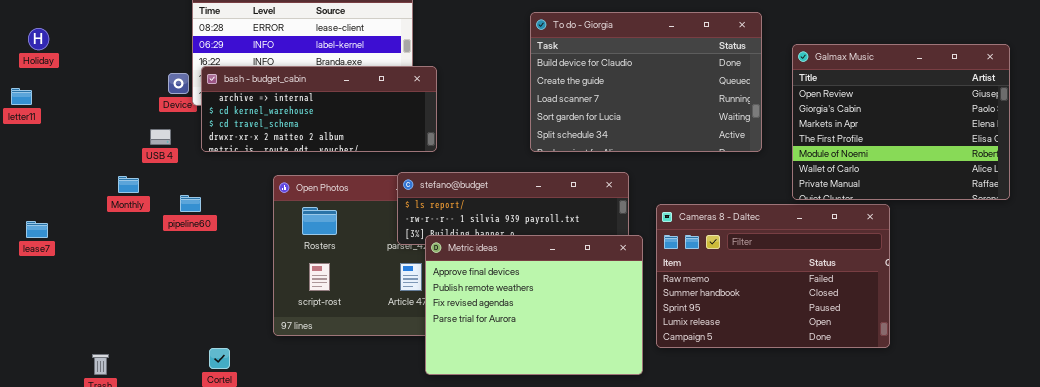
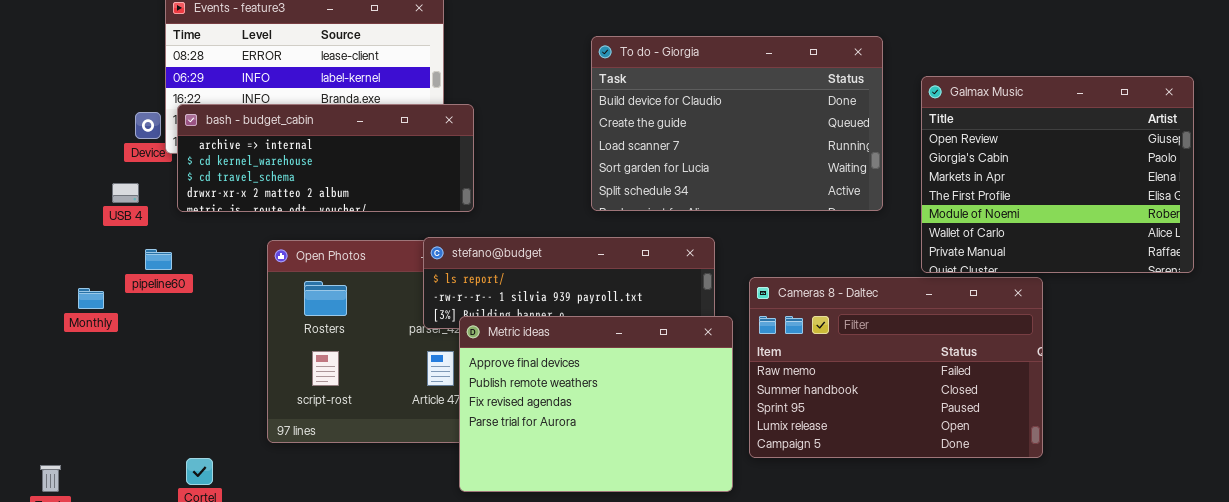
Monthly: [118,176,139,193] -> [78,288,104,309], moved
pipeline60: [180,195,201,212] -> [145,249,172,270], moved

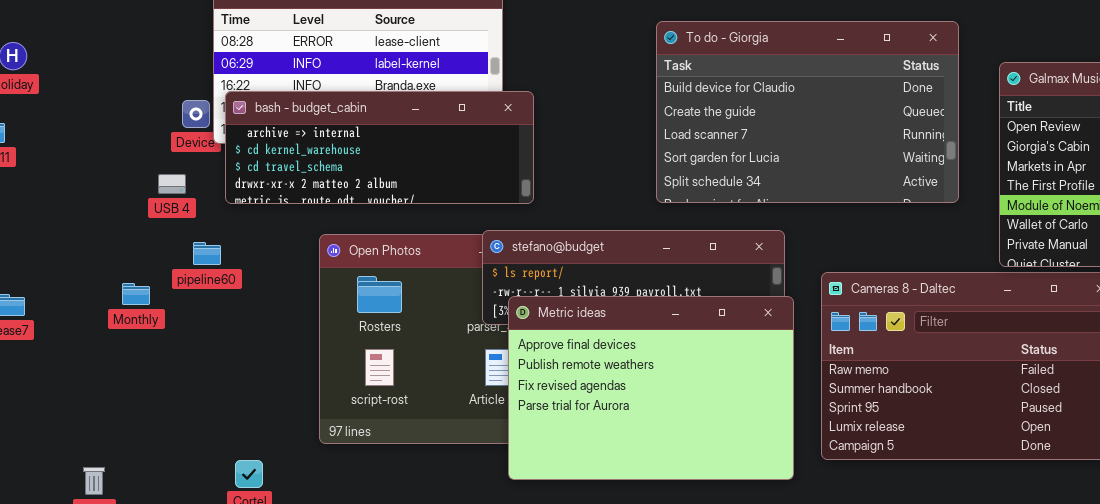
Metric ideas: [459,316,733,492] -> [508,296,794,480], moved

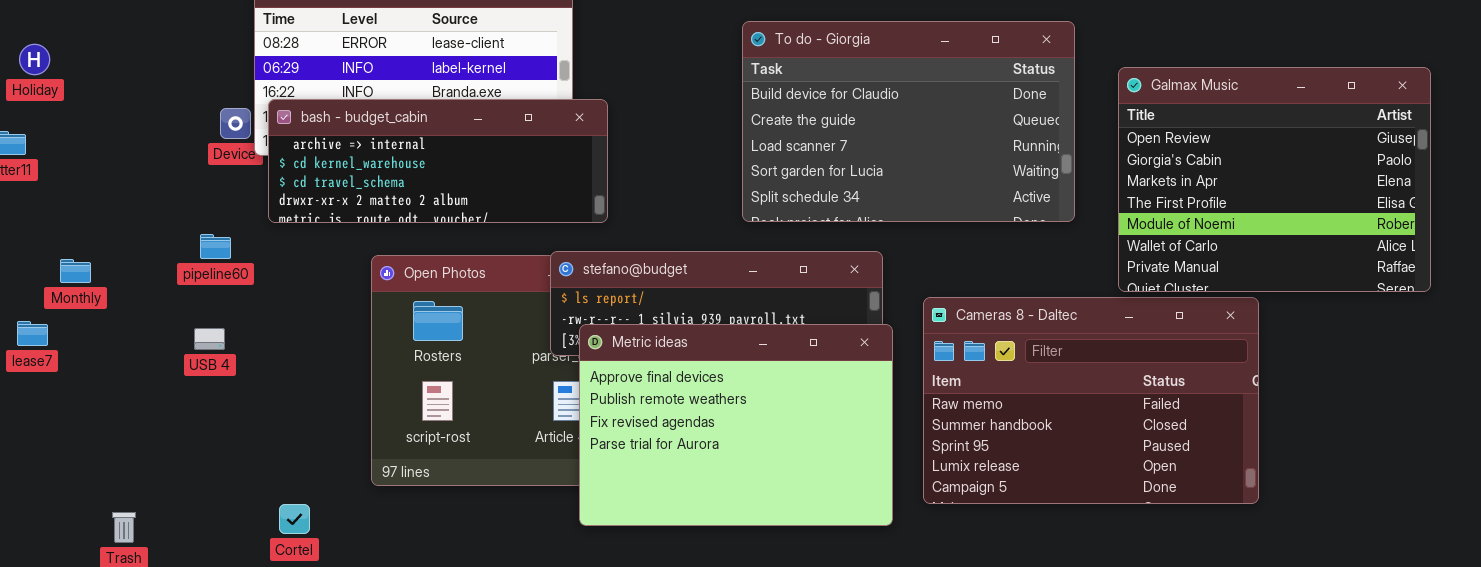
USB 4: [158,174,186,194] -> [194,328,225,350], moved
pipeline60: [193,242,221,265] -> [200,234,231,259], moved
Monthly: [122,283,150,305] -> [60,259,91,283], moved

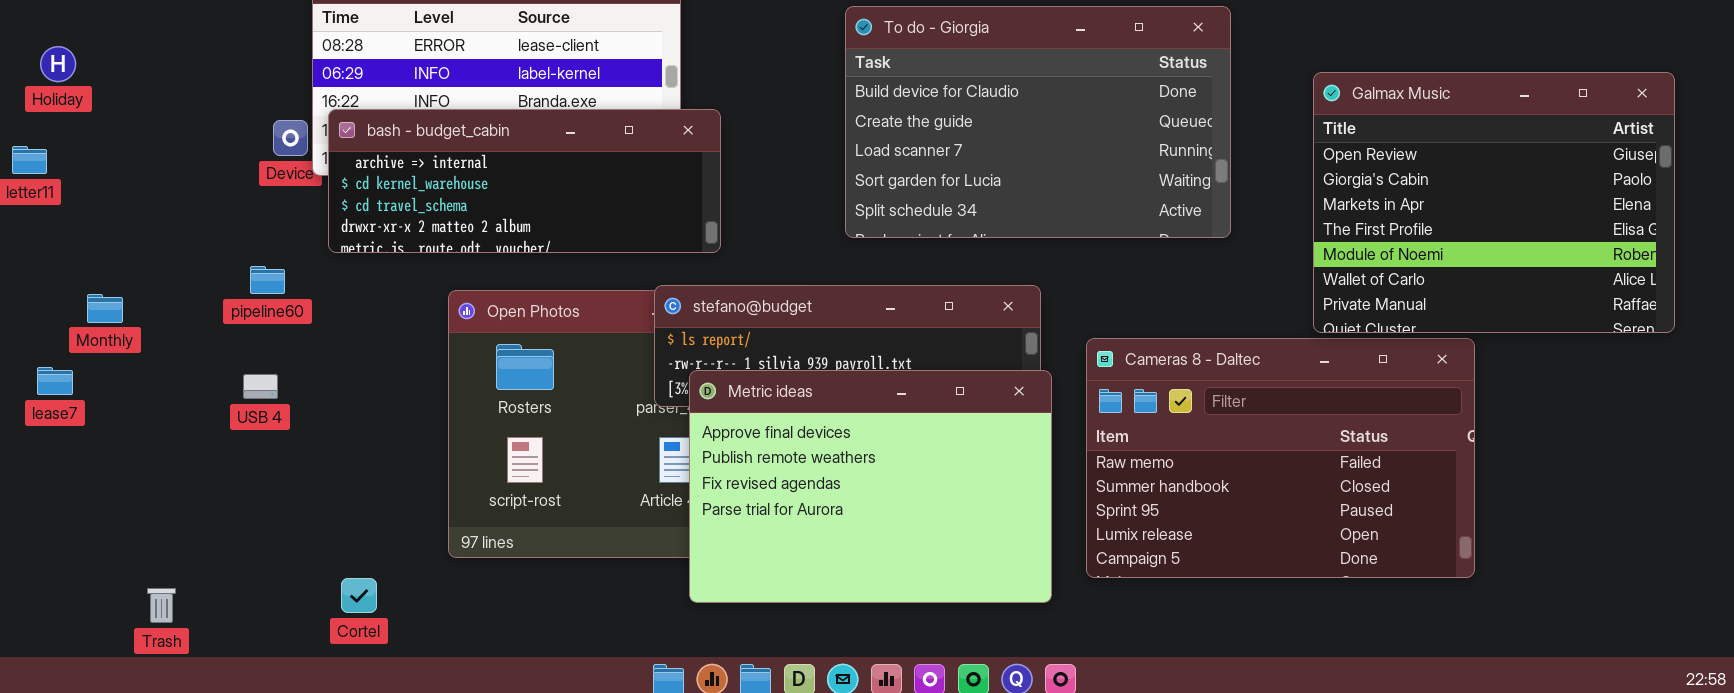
To do - Giorgia: [742,21,1075,222] -> [845,6,1231,238], moved

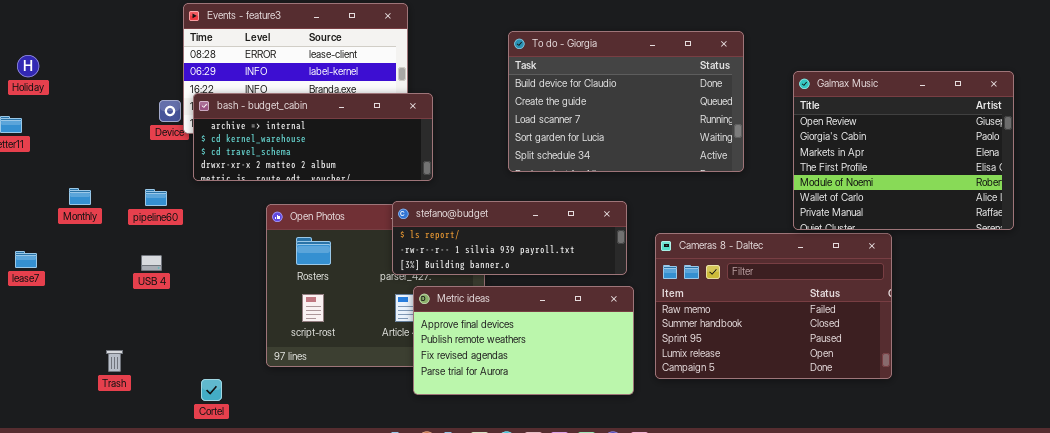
Monthly: [87,294,123,323] -> [69,188,91,205], moved
Metric ideas: [689,370,1052,603] -> [413,286,634,395], resized
Trash: [147,588,176,623] -> [106,350,123,372], moved

